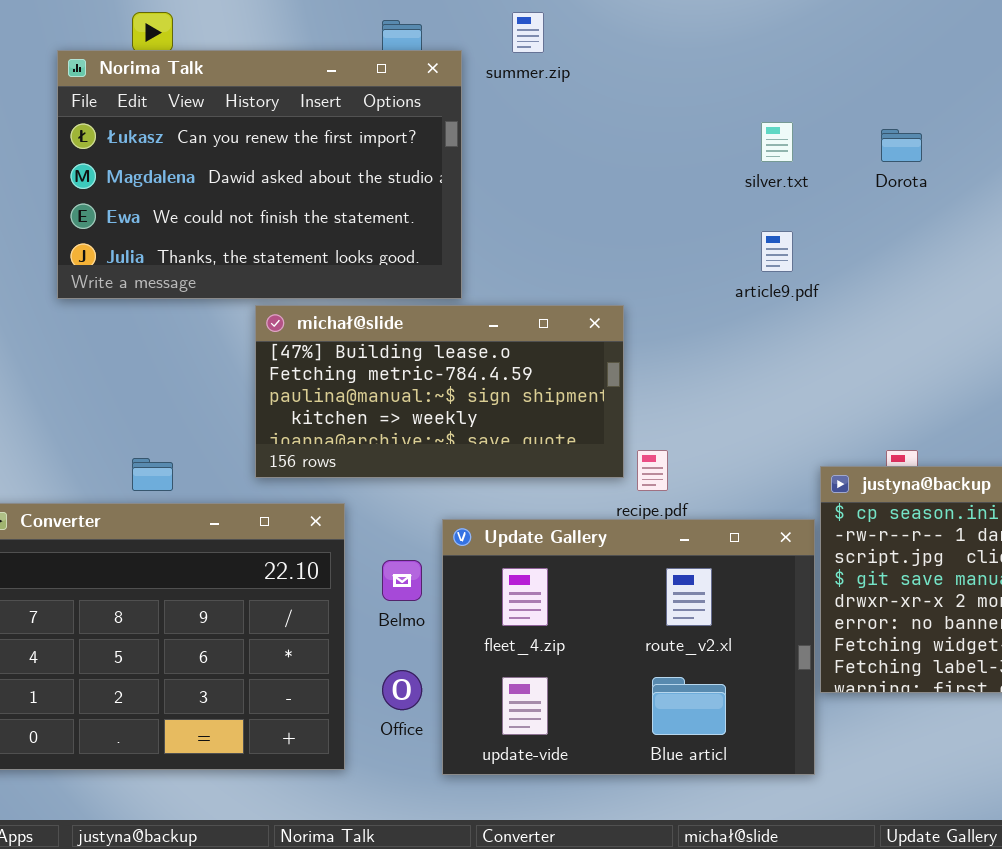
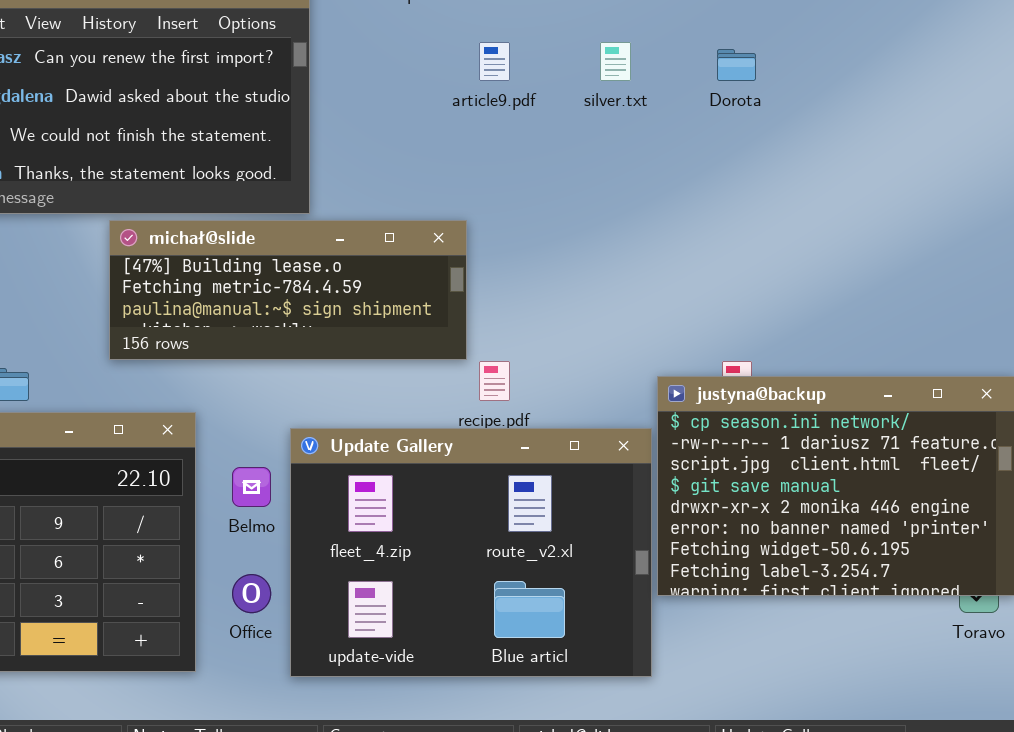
article9.pdf: [761,231,793,272] -> [479,42,510,81], moved
michał@slide: [255,305,624,478] -> [109,220,467,360], resized

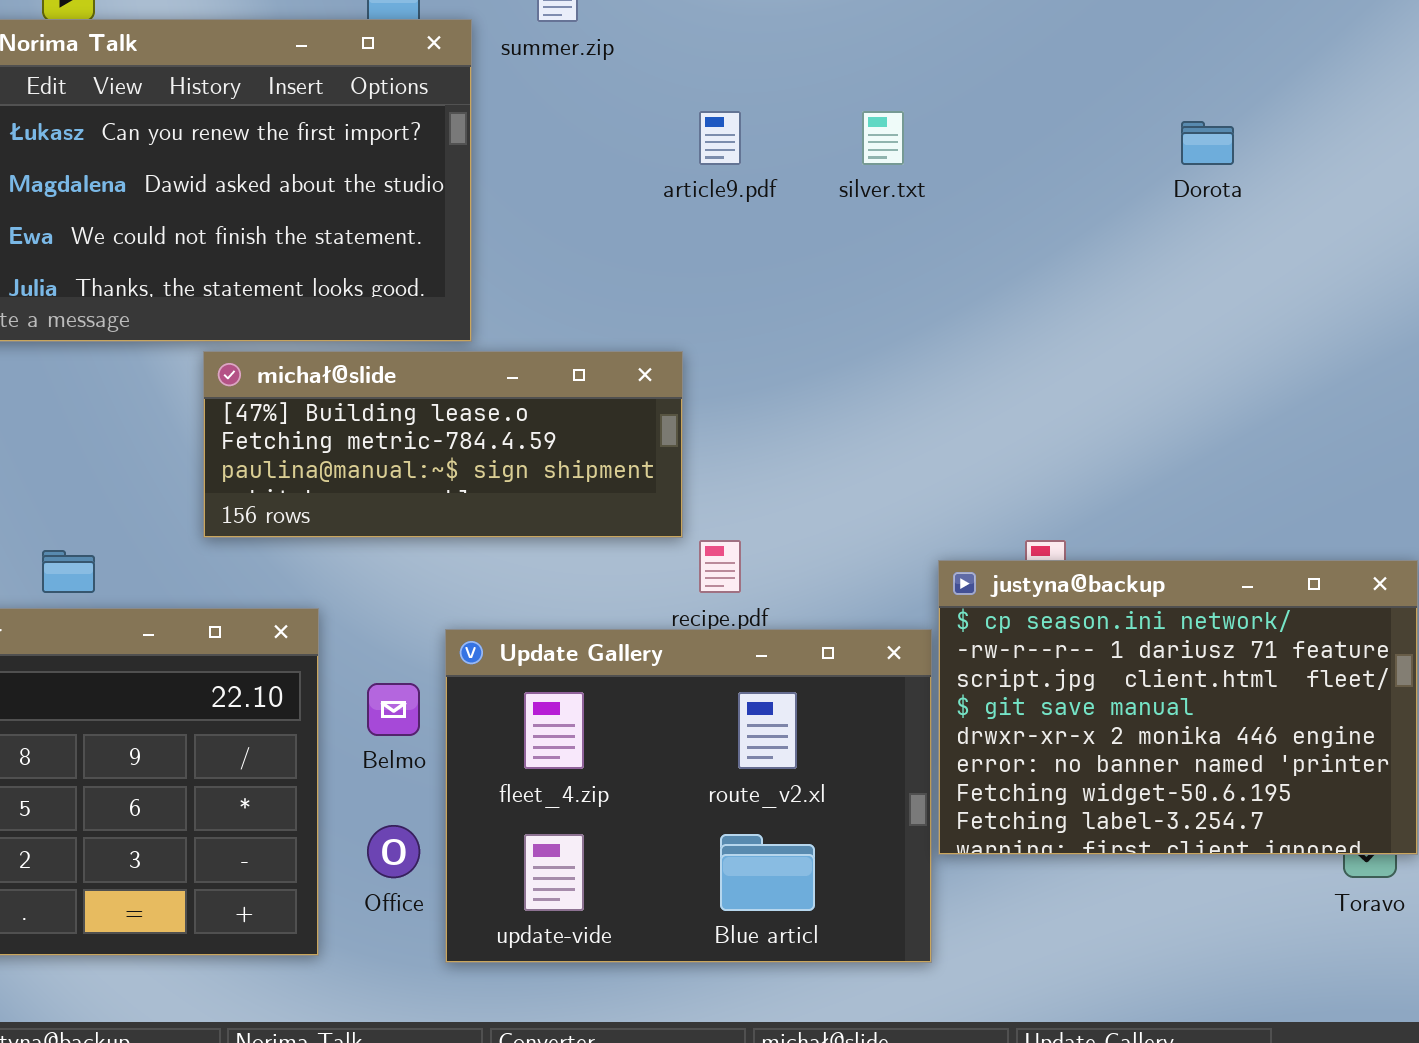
Dorota: [717,49,756,81] -> [1181,121,1234,165], moved

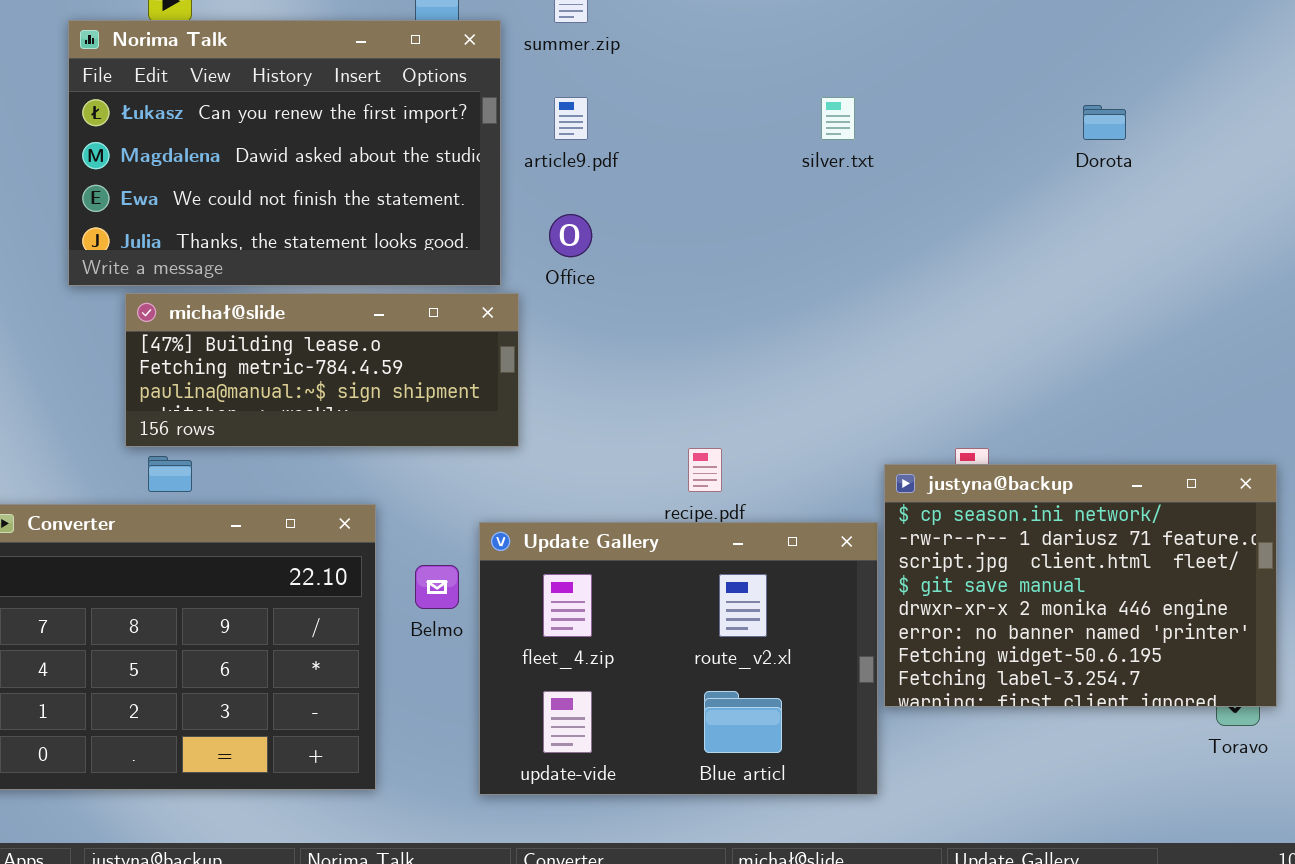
article9.pdf: [699,111,741,165] -> [554,97,588,140], moved
michał@slide: [203,351,683,538] -> [125,293,519,447], moved
Office: [367,825,420,878] -> [549,214,592,257], moved

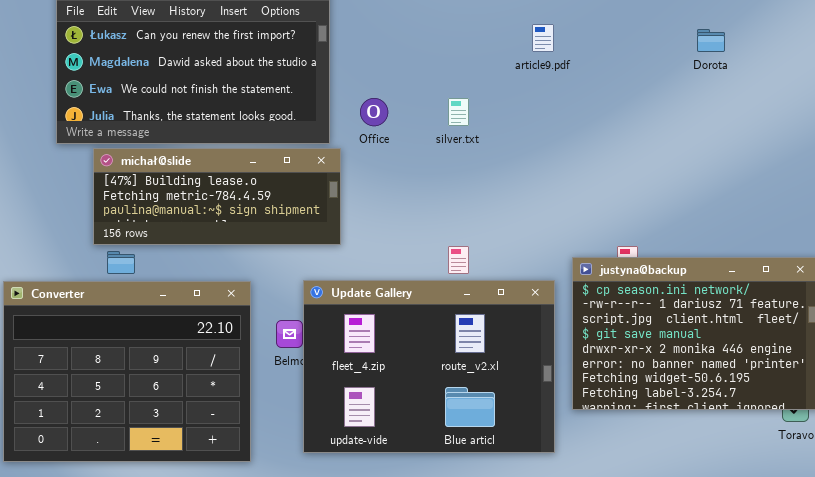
article9.pdf: [554,97,588,140] -> [532,24,554,52], moved
silver.txt: [821,97,855,140] -> [448,98,469,126], moved
Update Gallery: [479,522,878,795] -> [303,280,555,453], moved

